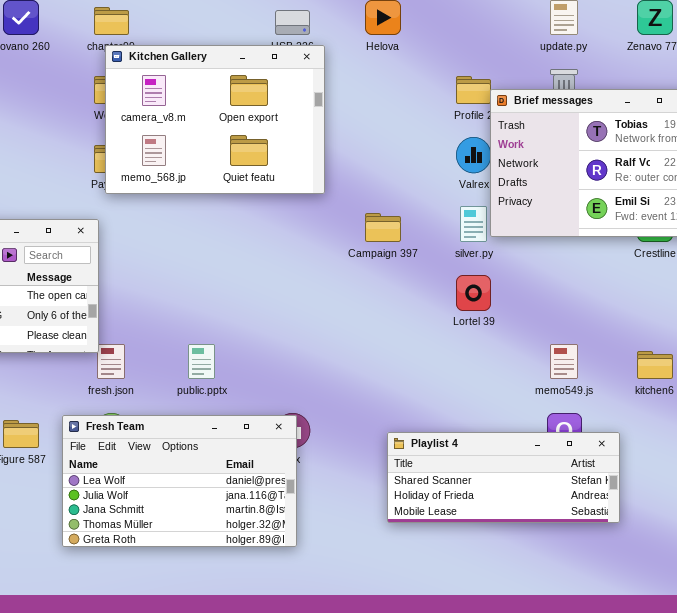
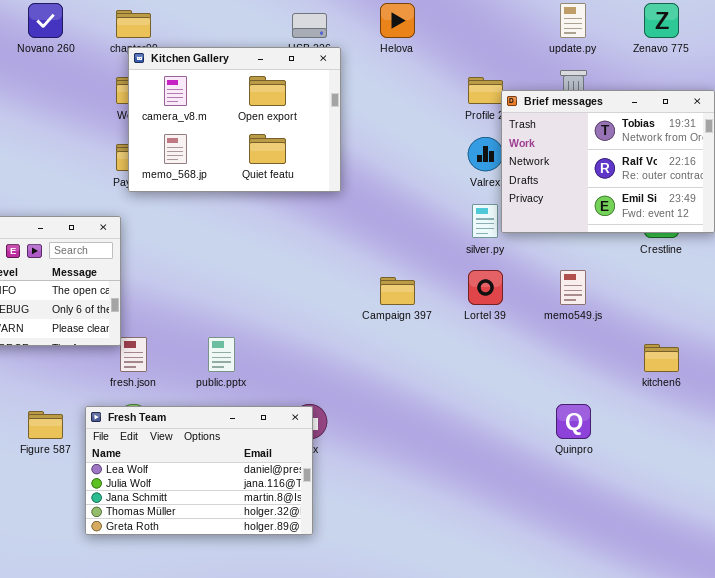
Campaign 397: [365,213,401,242] -> [380,277,415,305], moved
memo549.js: [550,344,578,379] -> [560,270,586,305], moved
Playlist 4: [387,432,620,523] -> none, closed

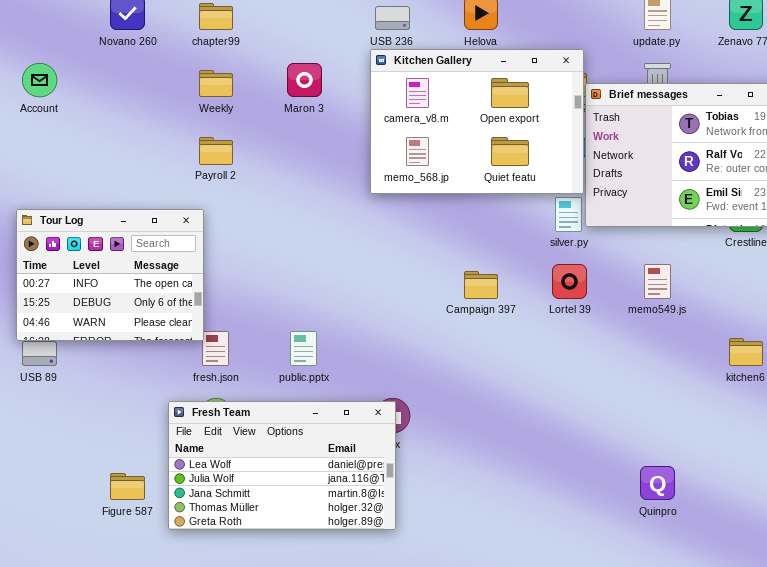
Kitchen Gallery: [128,47,341,192] -> [370,49,584,194], moved
Quinpro: [556,404,591,439] -> [640,466,675,500], moved
Figure 587: [28,411,63,439] -> [110,473,145,500], moved

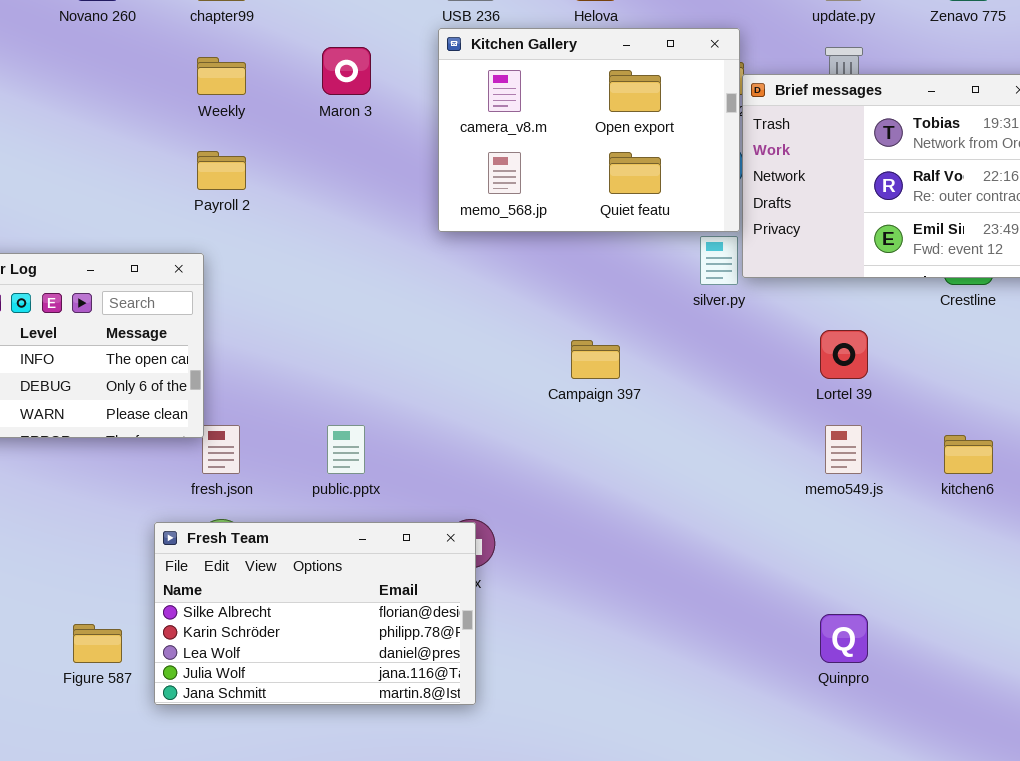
Lortel 39: [552,264,587,299] -> [820,330,868,379], moved
memo549.js: [644,264,671,299] -> [825,425,862,474], moved
Fresh Team: [168,401,396,530] -> [154,522,476,705], scrolled up 2 rows

